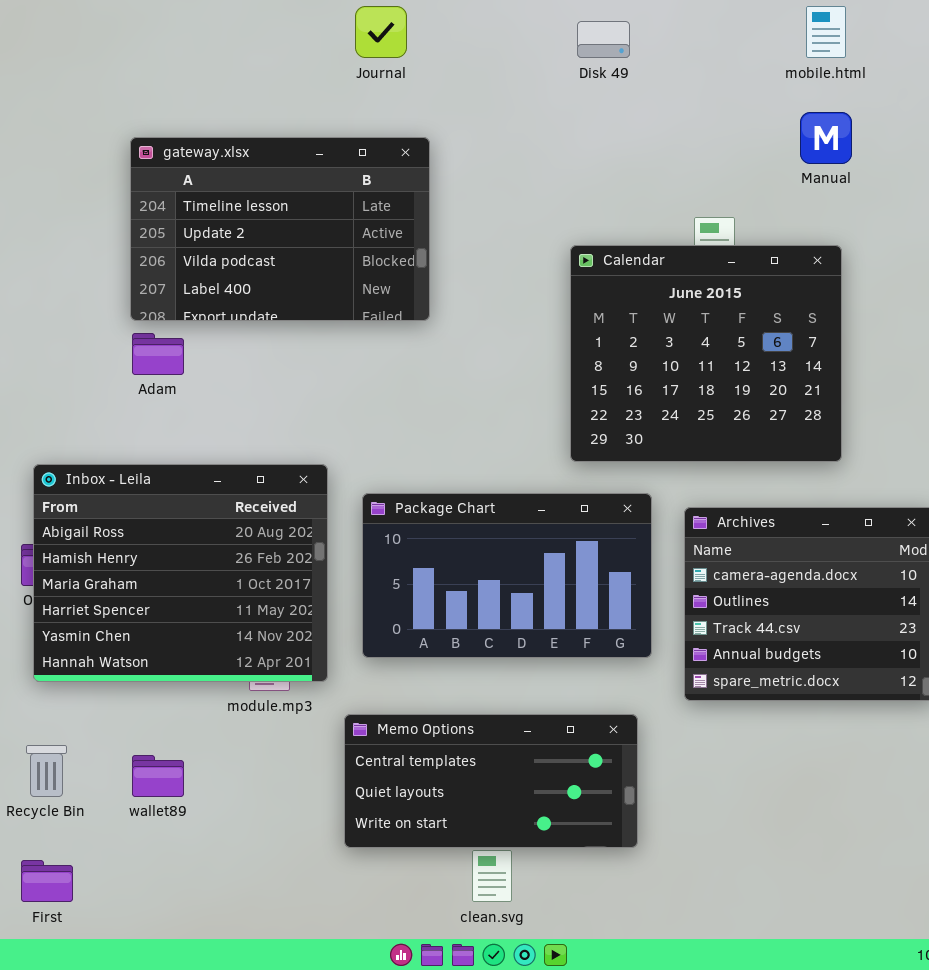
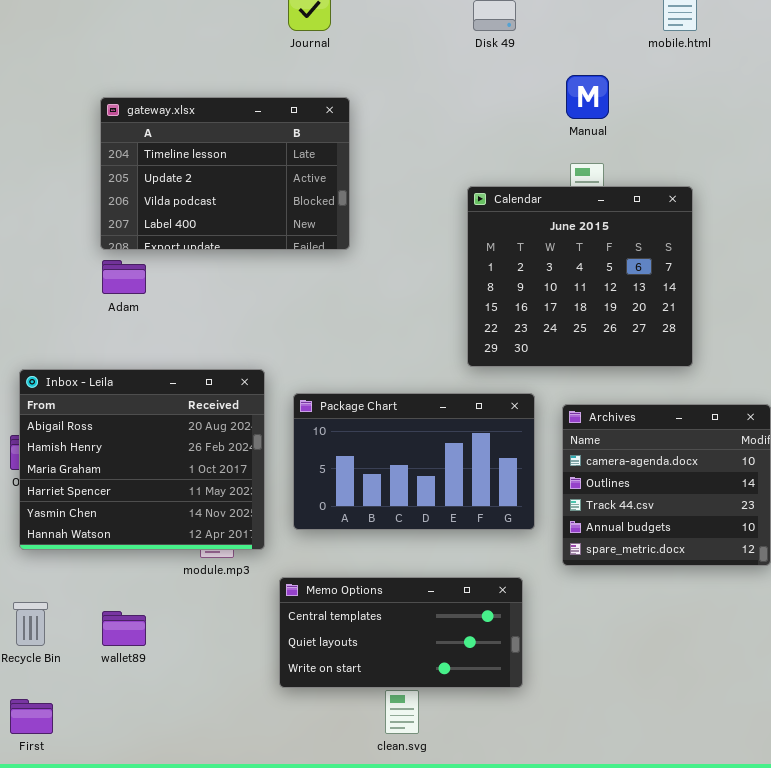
Manual: [800,112,852,164] -> [566,75,609,119], moved

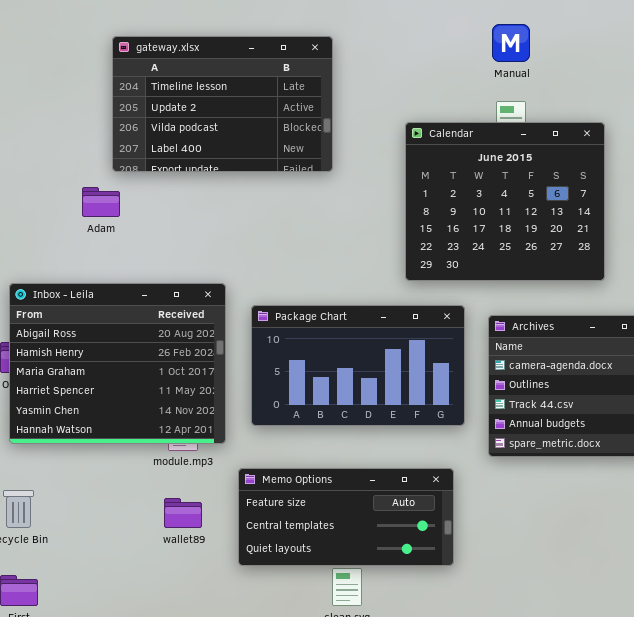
gateway.xlsx: [100,97,350,250] -> [112,36,333,172], moved
Memo Options: [279,577,523,688] -> [238,468,454,566], scrolled up 1 row
wallet89: [102,611,146,646] -> [164,498,202,528], moved

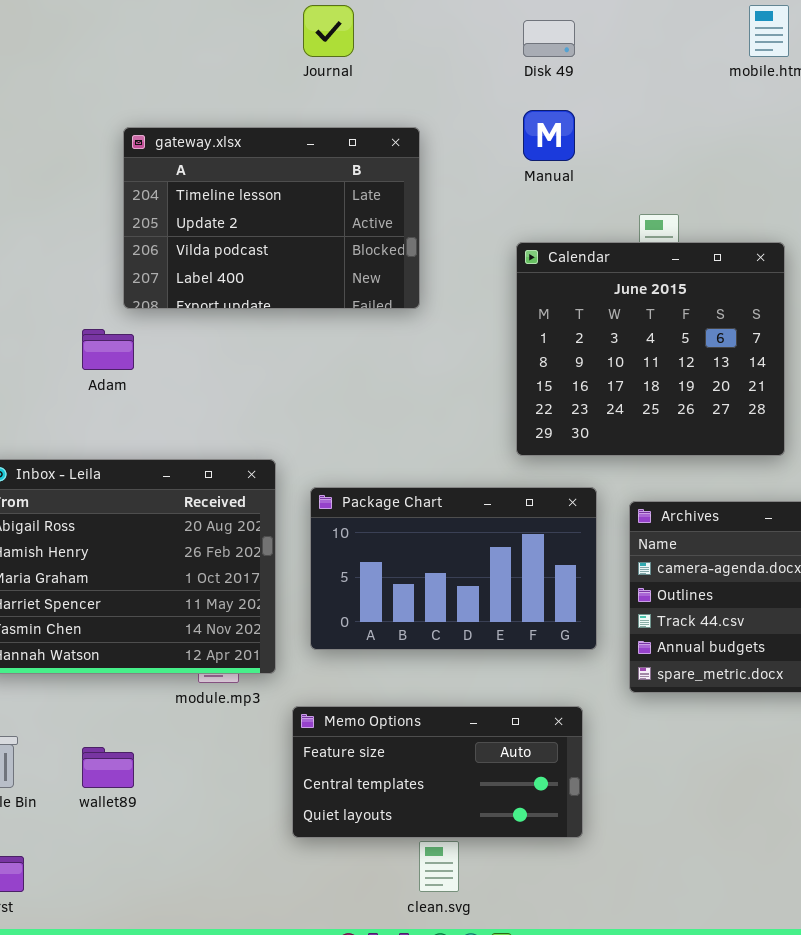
Manual: [492,24,530,62] -> [523,110,575,161], moved
wallet89: [164,498,202,528] -> [82,747,134,788], moved

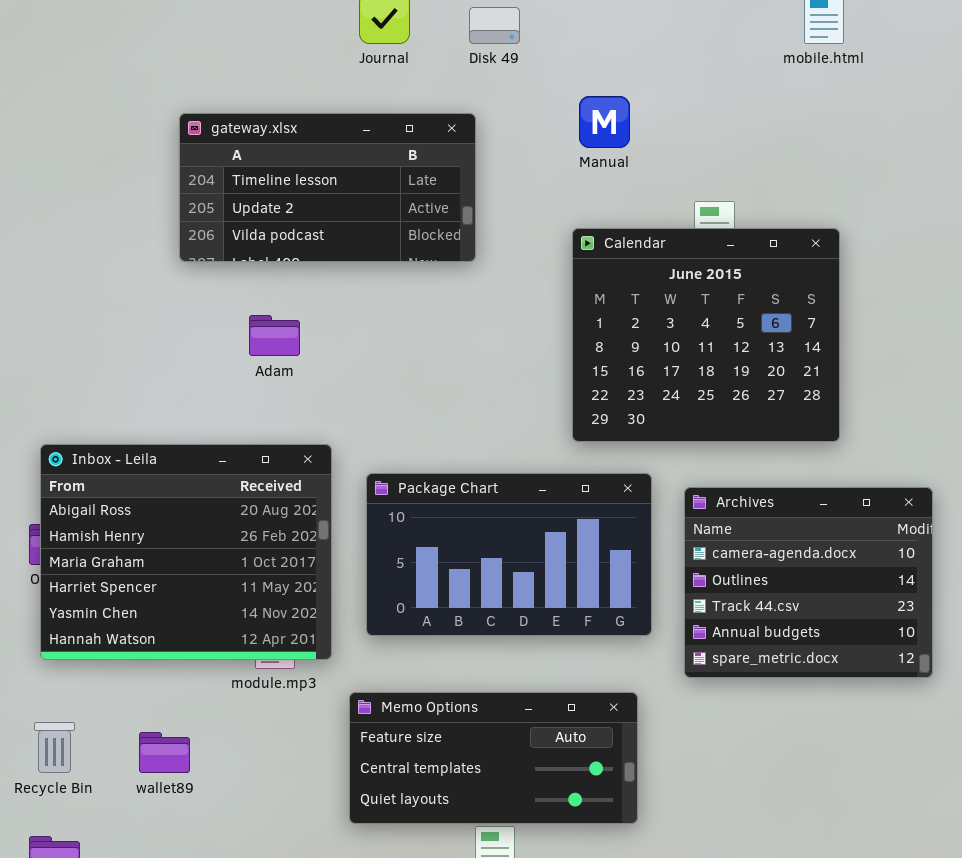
Disk 49: [523,20,575,57] -> [469,7,520,44], moved
gateway.xlsx: [123,127,420,309] -> [179,113,476,262], resized
Adam: [82,329,134,370] -> [249,315,300,356], moved

